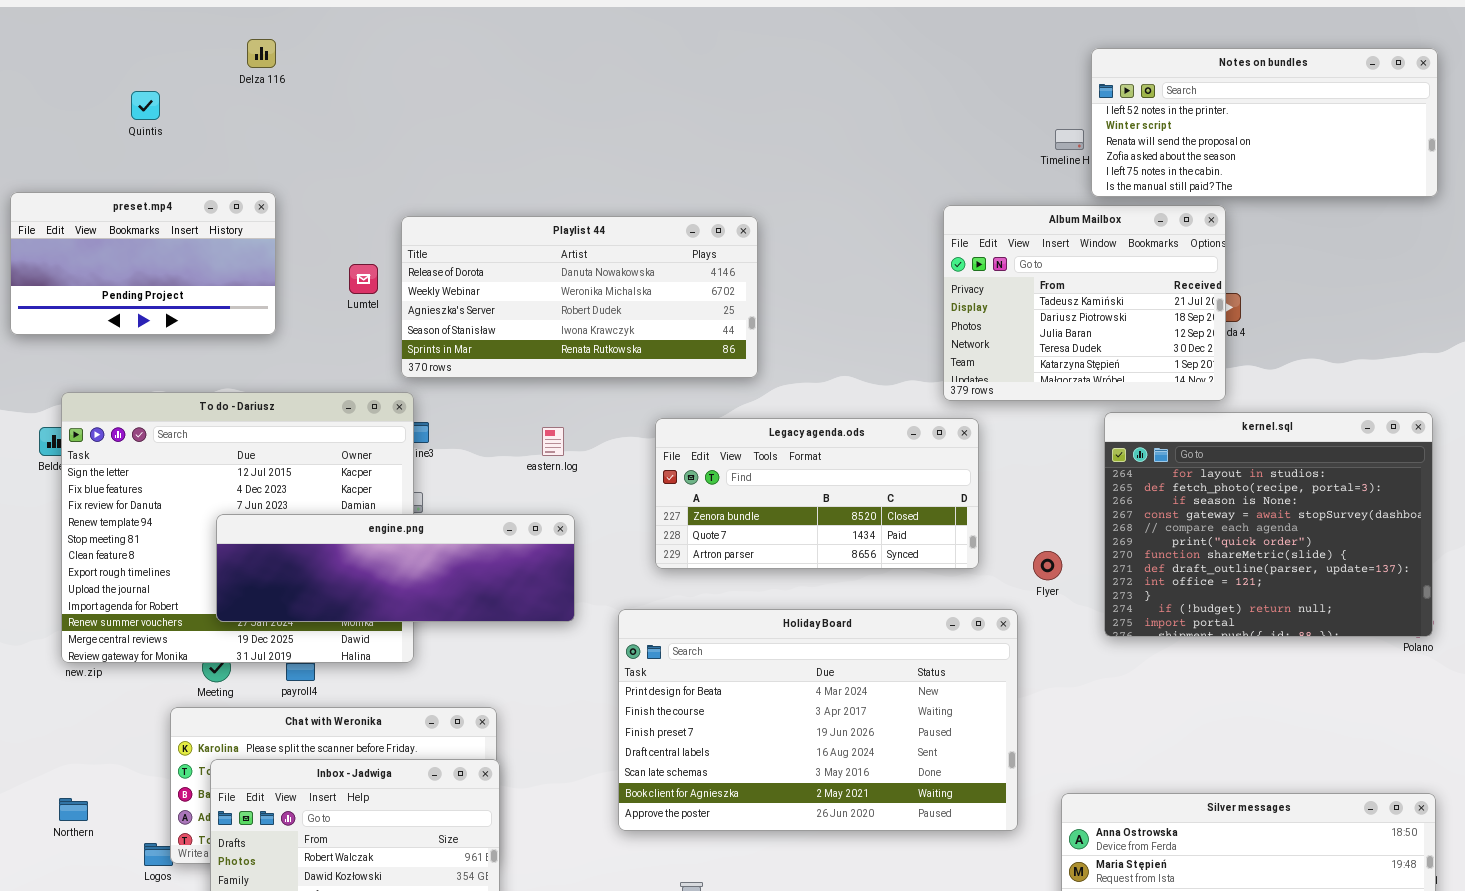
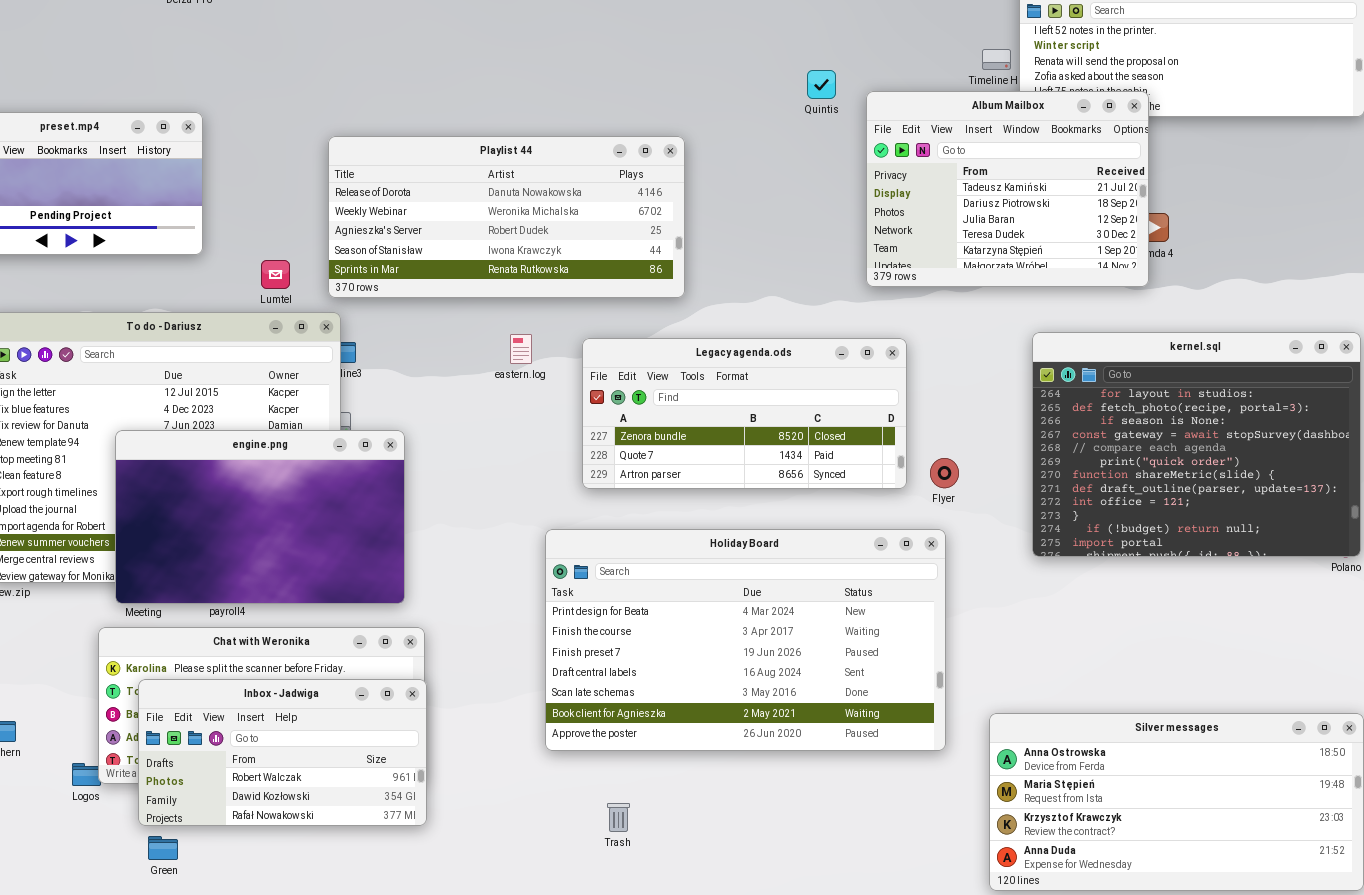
Quintis: [131,91,160,120] -> [807,70,836,99], moved
Album Mailbox: [943,205,1226,401] -> [866,91,1149,287], moved
Lumtel: [349,264,378,294] -> [261,260,290,289], moved
eastern.log: [542,427,564,456] -> [510,334,532,364], moved
engine.png: [216,514,575,622] -> [115,430,405,604], moved, resized
Flyer: [1033,551,1062,580] -> [930,458,959,488], moved

